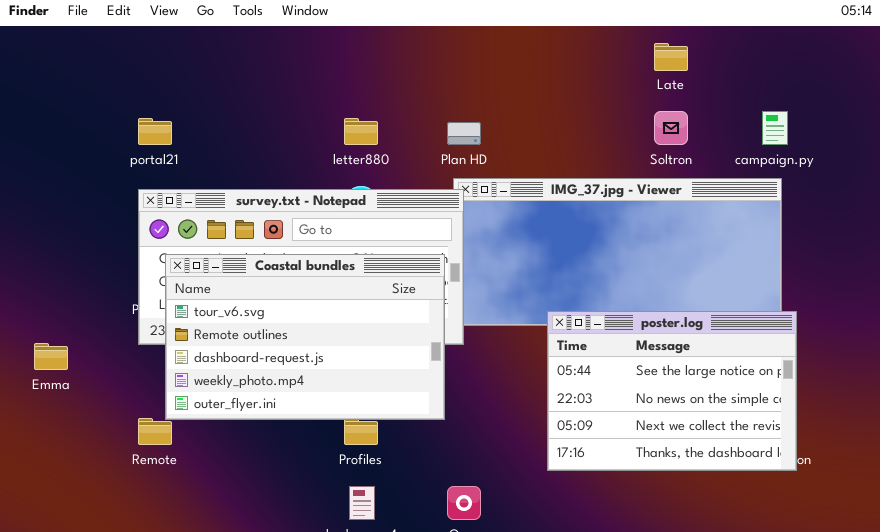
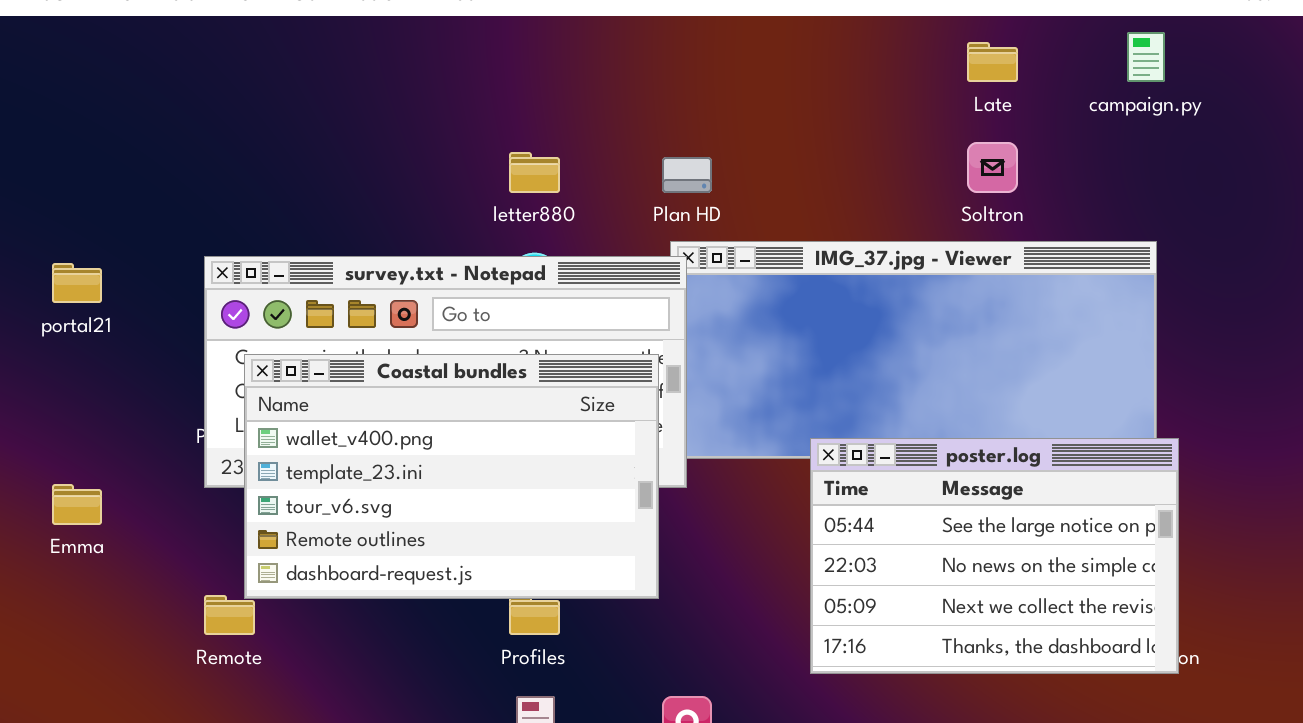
campaign.py: [762,111,788,145] -> [1127,32,1165,82], moved
portal21: [138,118,172,145] -> [52,263,102,303], moved
Coastal bundles: [165,254,445,420] -> [244,354,659,599], scrolled up 2 rows

